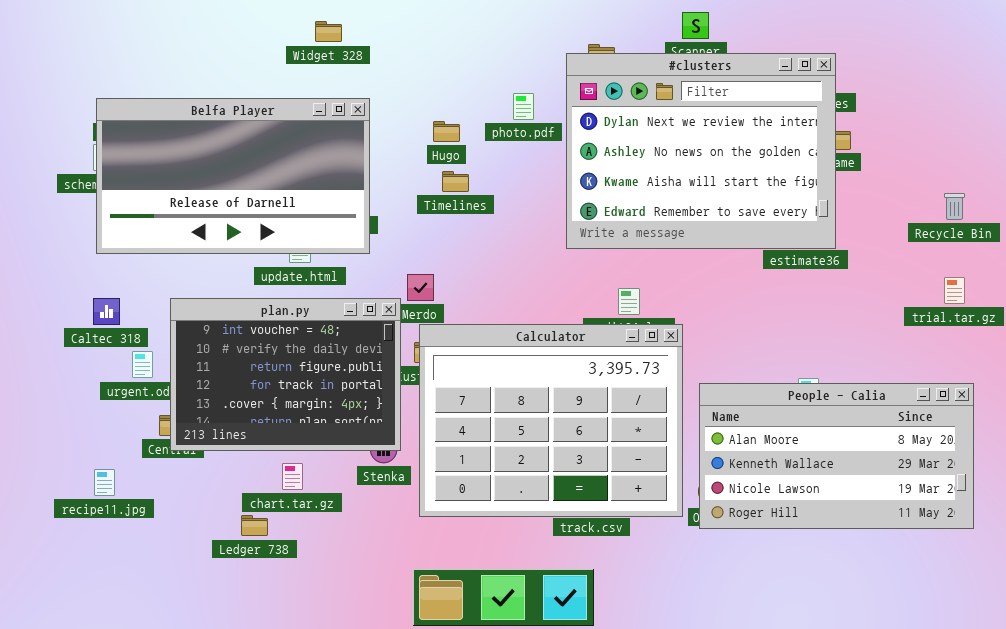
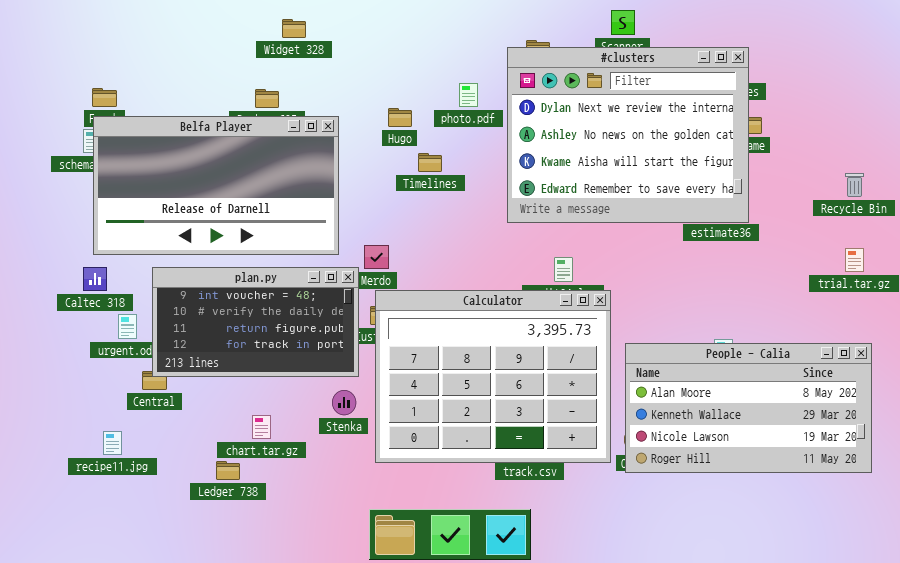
Belfa Player: [96,98,370,254] -> [93,116,339,255], moved
Timelines: [442,171,469,192] -> [418,153,442,172], moved
plan.py: [170,298,401,451] -> [152,267,359,377], resized
recipe11.jpg: [94,469,115,496] -> [103,431,122,455], moved

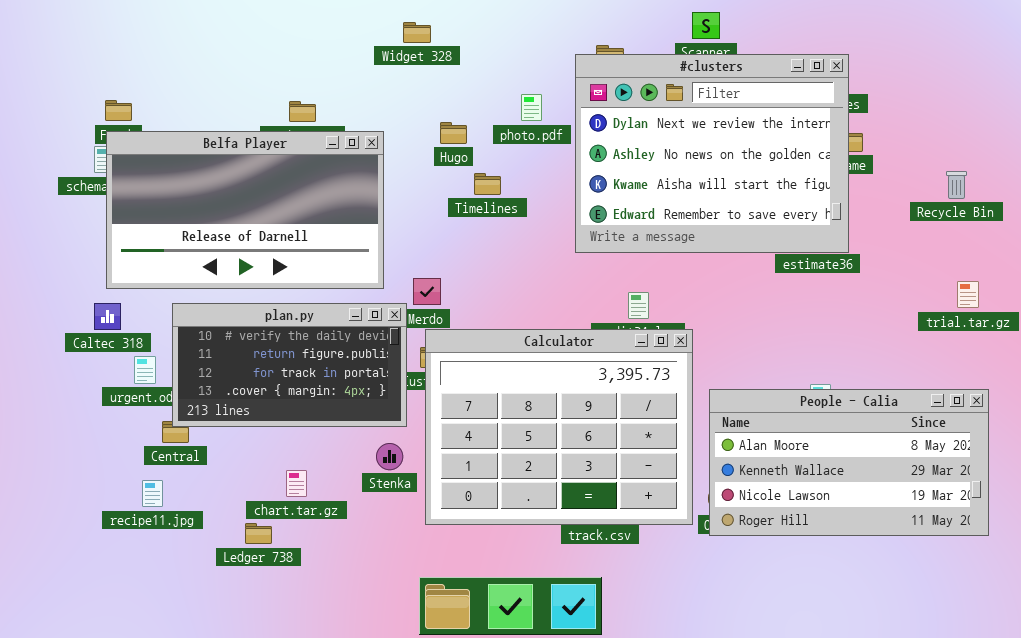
Widget 328: [282,19,306,38] -> [403,22,431,43], moved
Recycle Bin: [845,173,864,197] -> [946,171,967,199], moved
plan.py: [152,267,359,377] -> [172,303,407,427], scrolled down 1 row
recipe11.jpg: [103,431,122,455] -> [142,480,163,507], moved

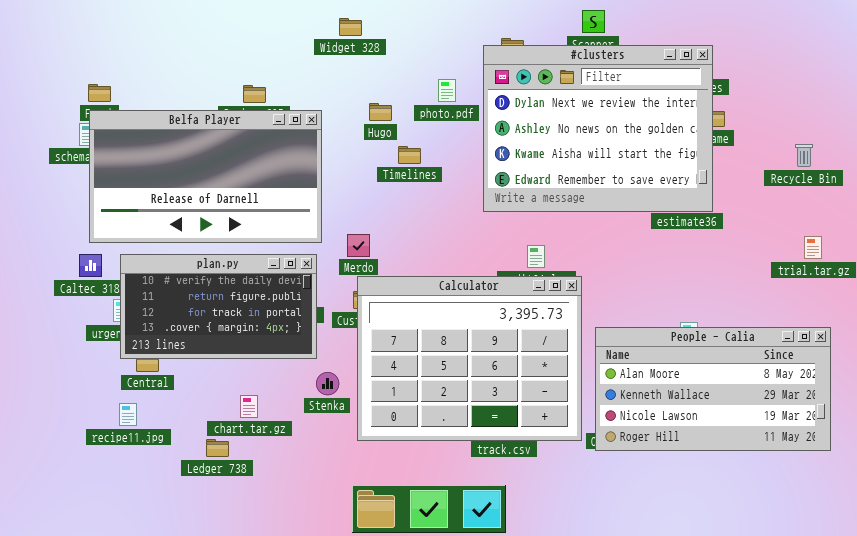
plan.py: [172,303,407,427] -> [120,254,317,359], moved

